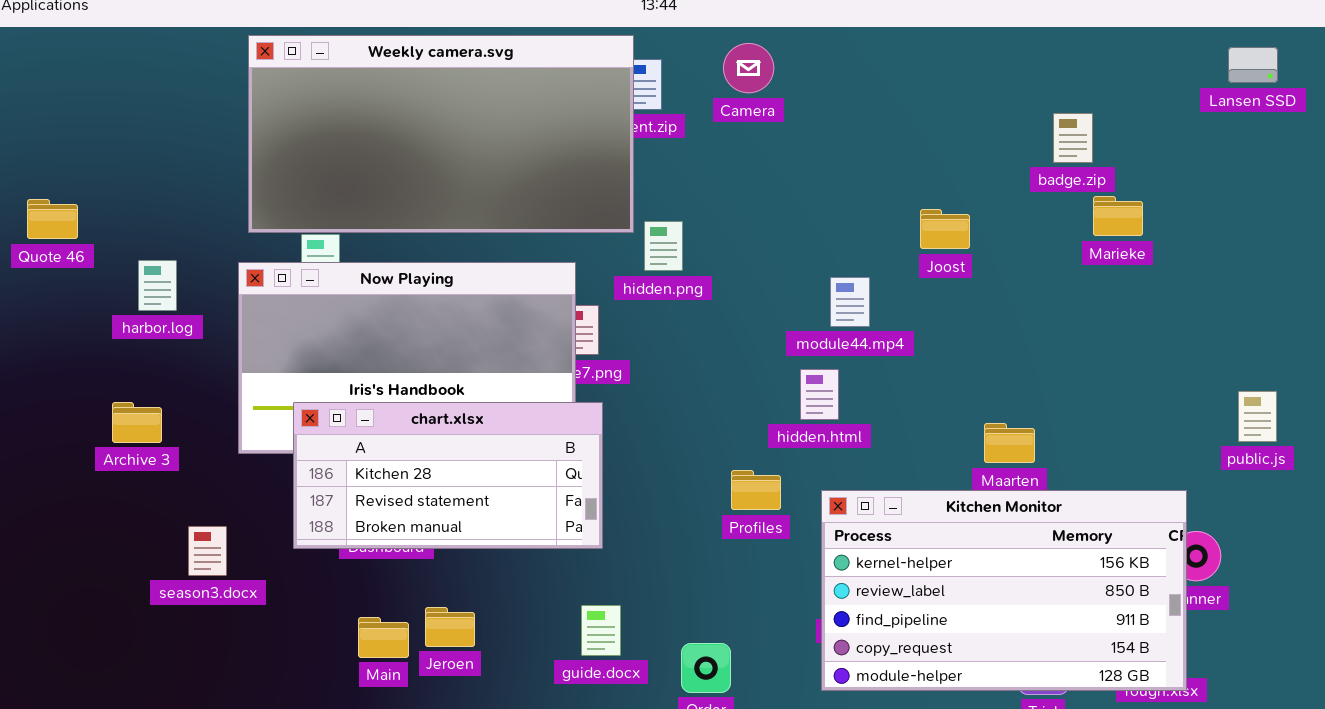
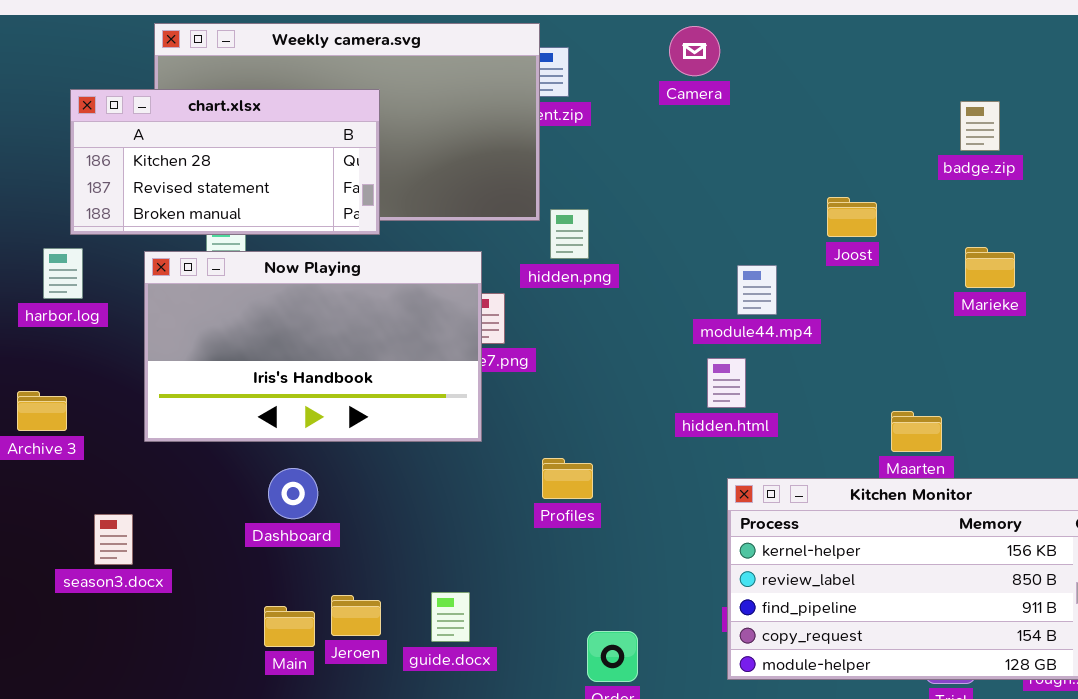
Camera: [723,43,774,93] -> [669,26,720,76], moved
Marieke: [1093,196,1143,236] -> [965,247,1015,288], moved
chart.xlsx: [293,402,603,549] -> [70,89,380,235], moved
Profiles: [731,470,781,510] -> [542,458,593,499], moved
guide.docx: [581,605,621,656] -> [431,592,470,642], moved

